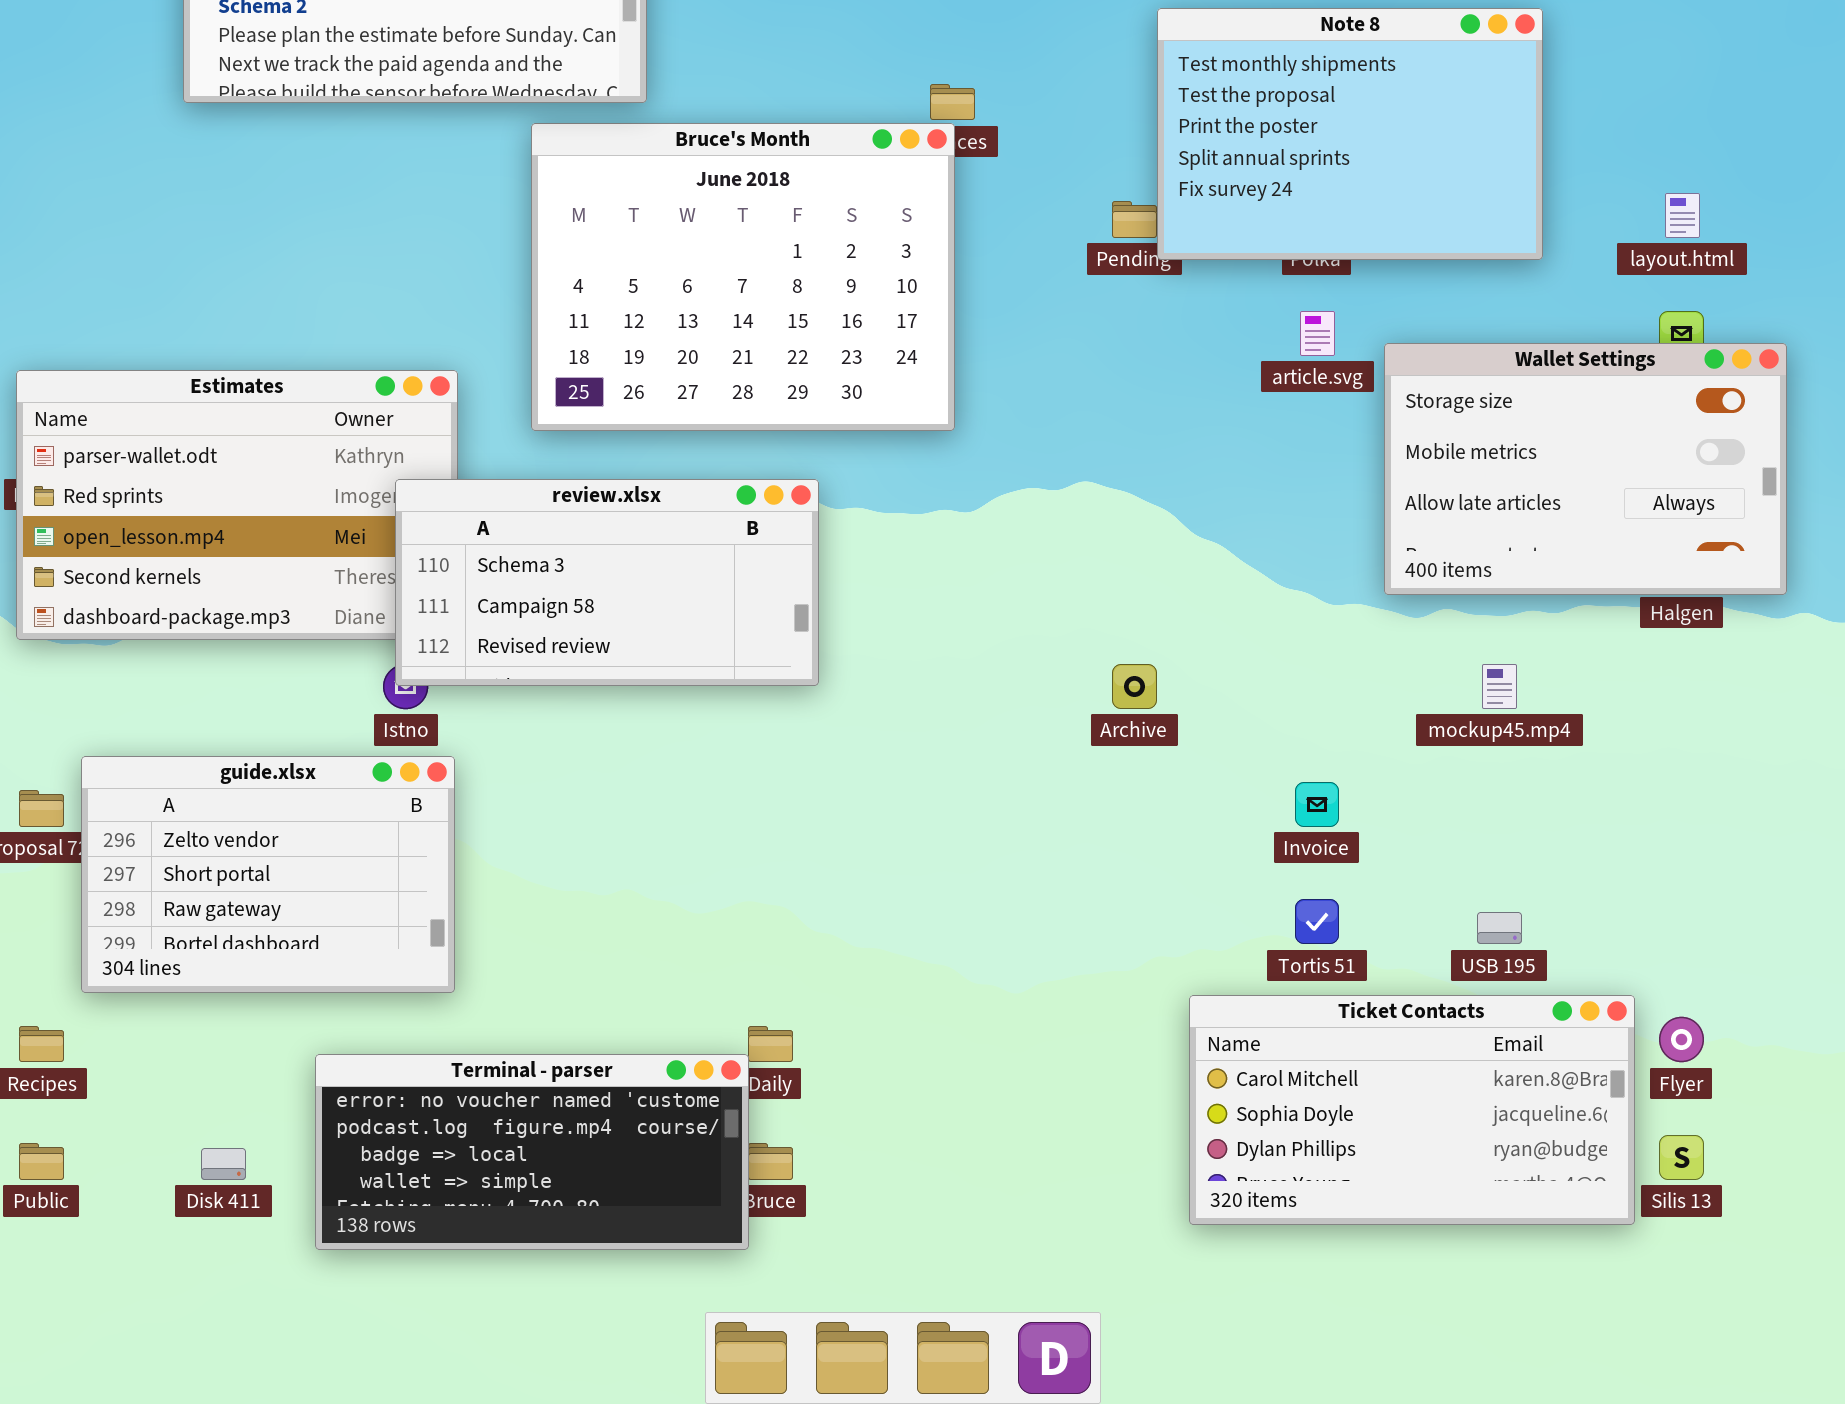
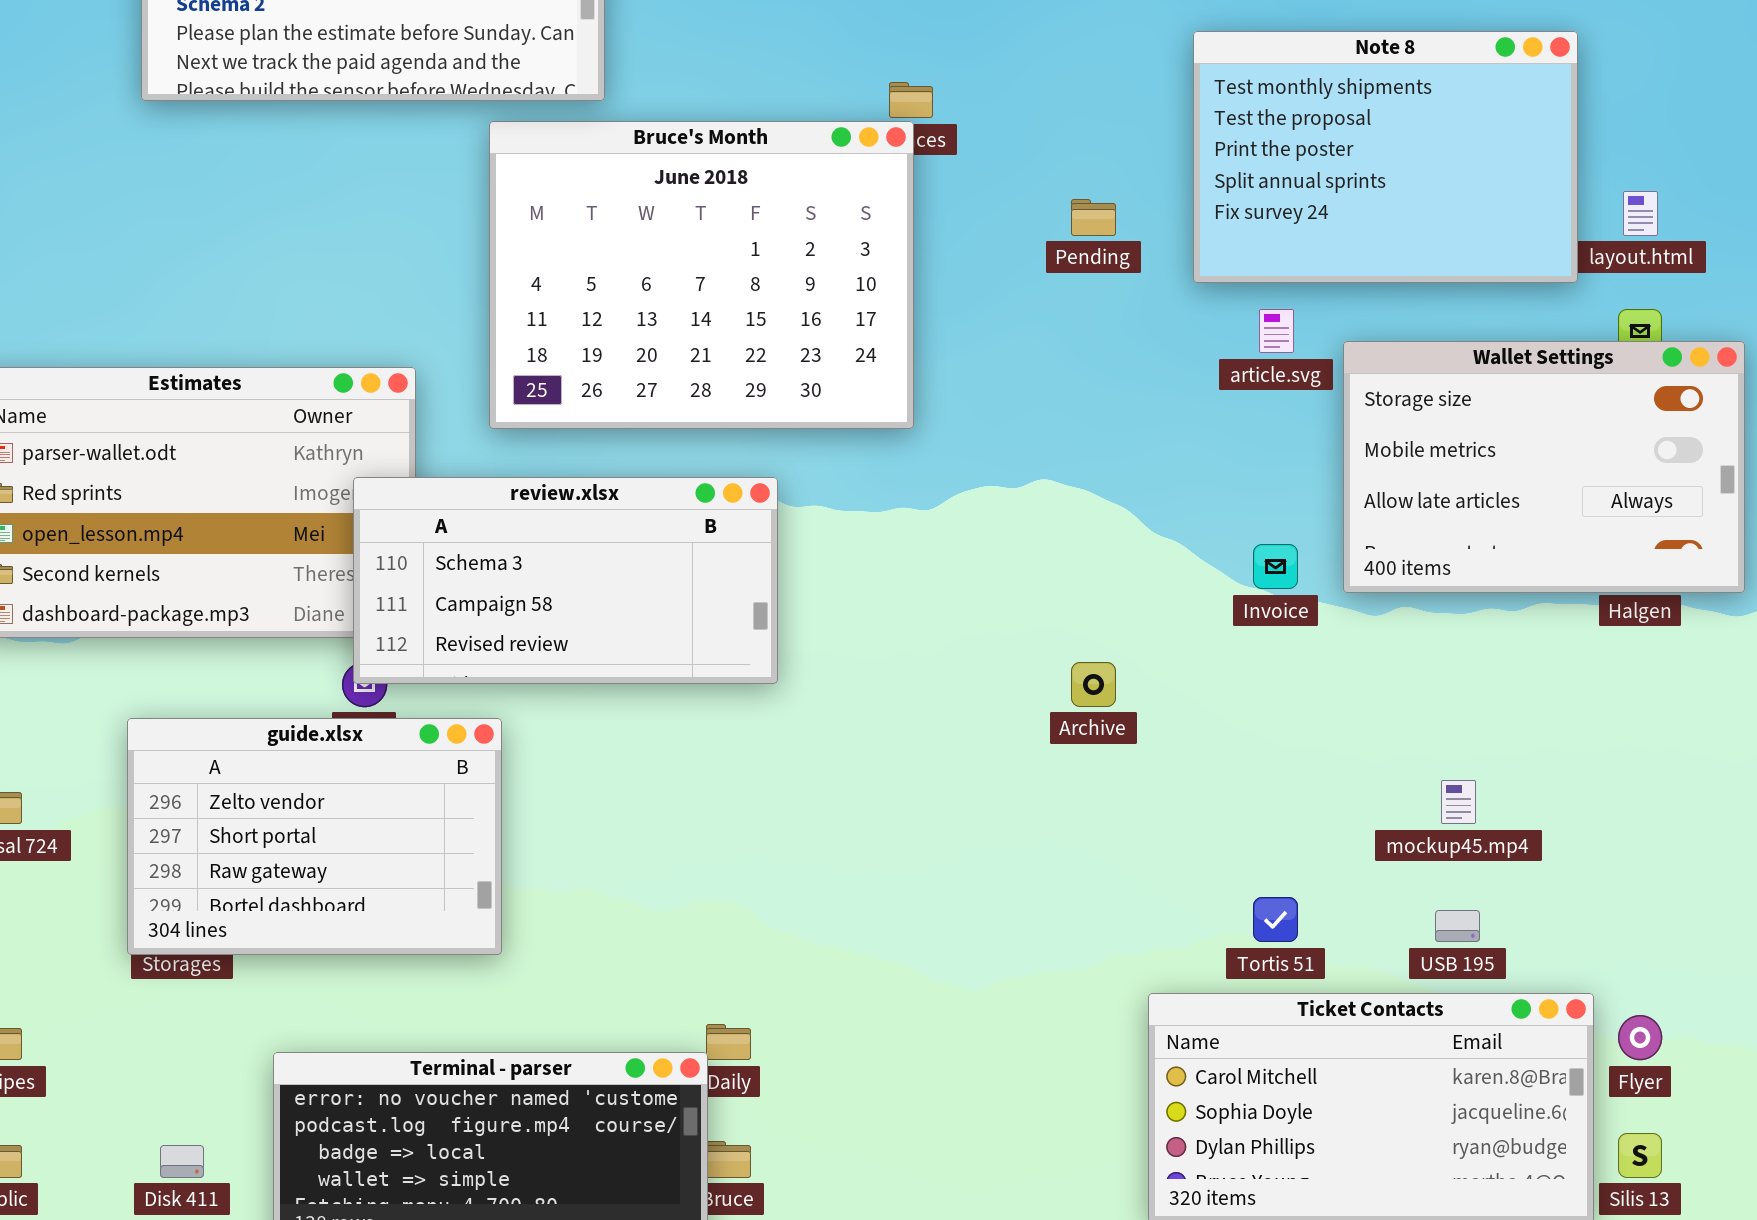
Note 8: [1157,8,1543,260] -> [1193,31,1578,283], moved
mockup45.mp4: [1482,664,1517,709] -> [1441,780,1476,824], moved
guide.xlsx: [81,756,455,993] -> [127,718,502,955], moved
Invoice: [1295,782,1339,827] -> [1253,544,1298,589], moved

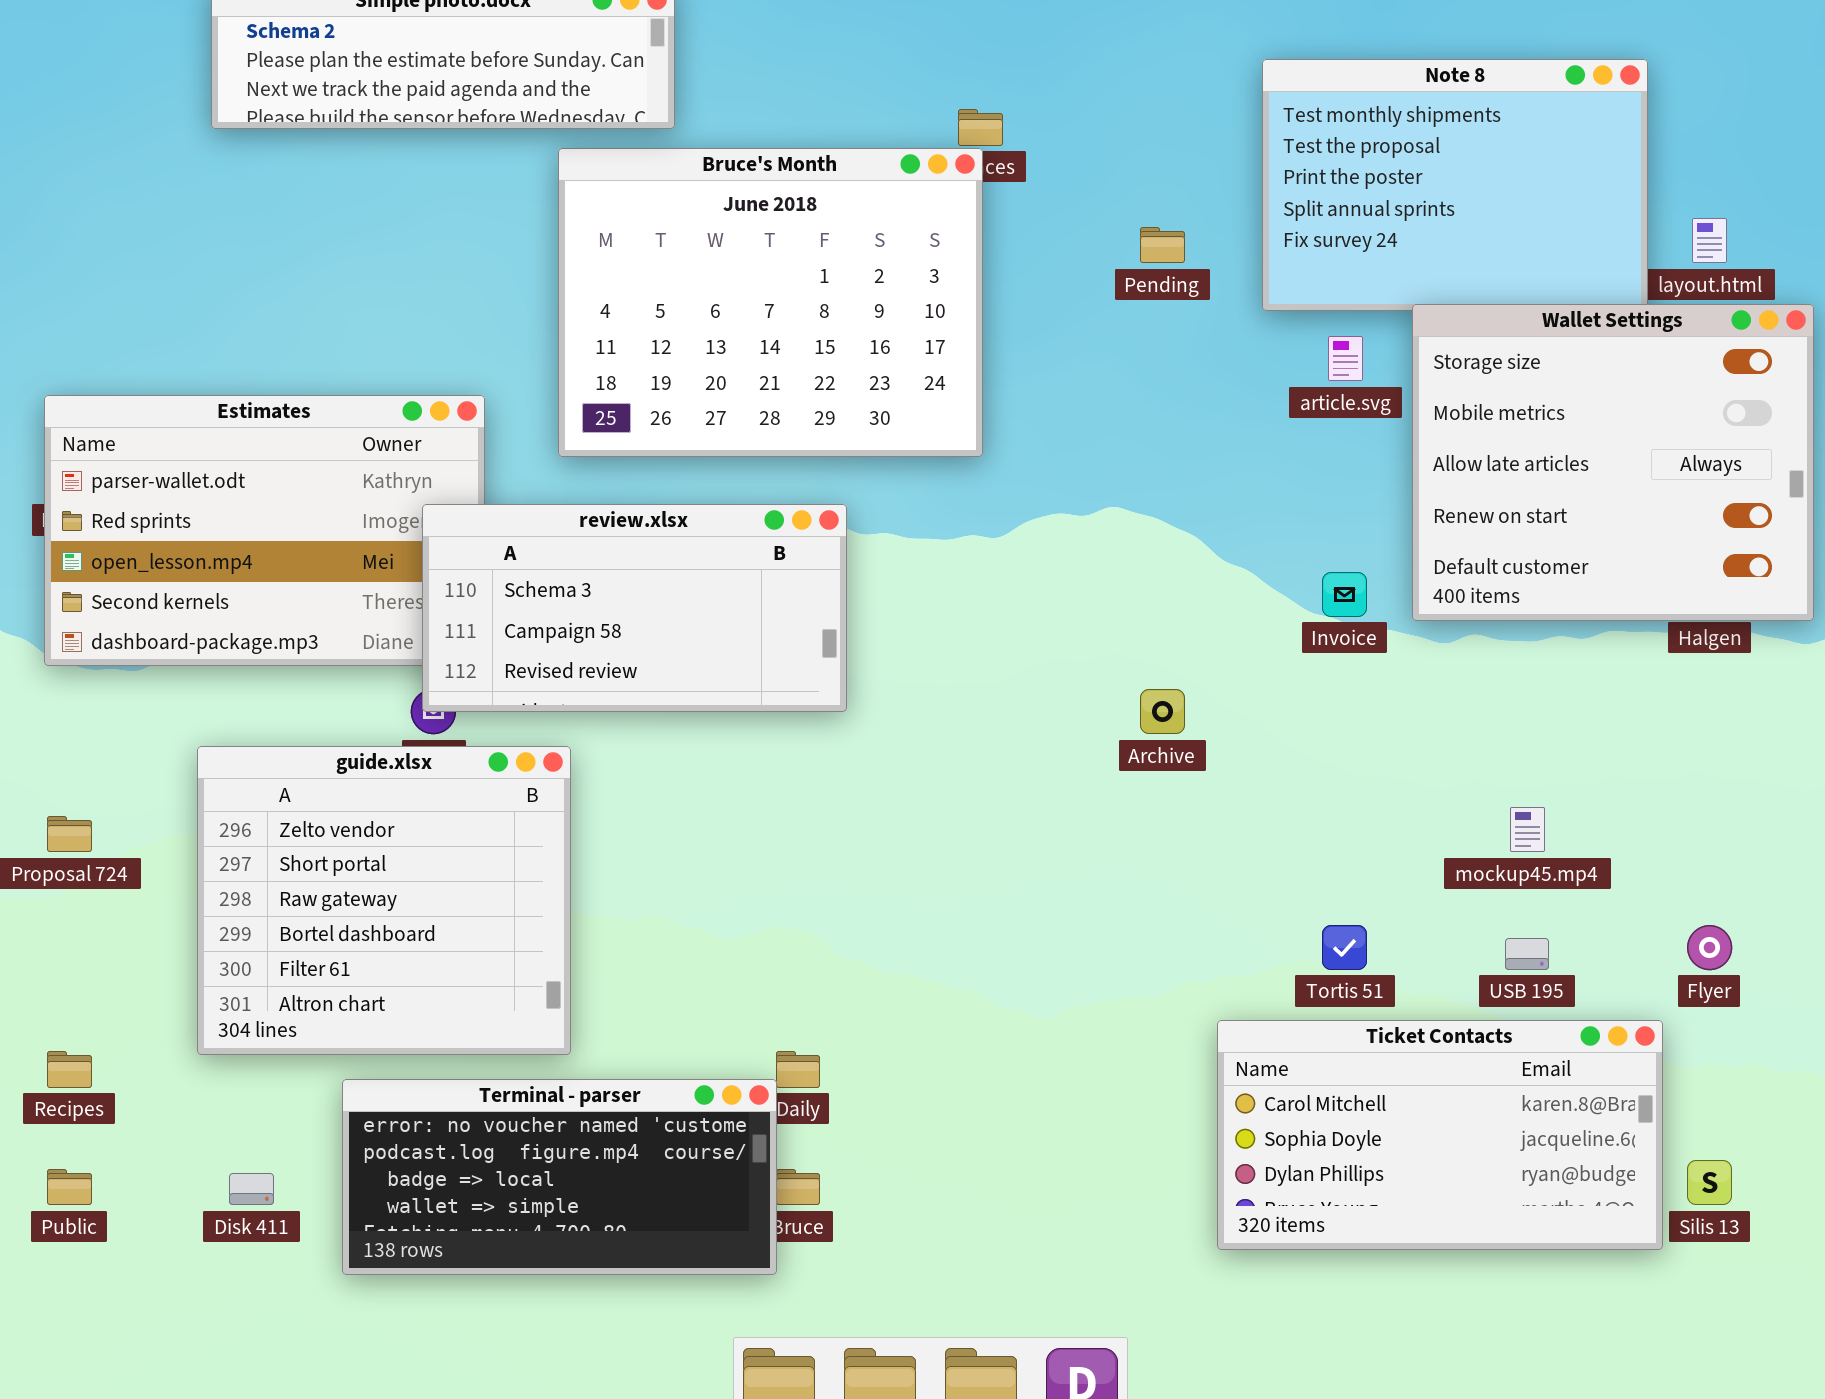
Wallet Settings: [1343,341,1745,593] -> [1412,304,1814,621], resized
guide.xlsx: [127,718,502,955] -> [197,746,571,1055], resized
Flyer: [1618,1015,1662,1060] -> [1687,925,1732,970], moved

